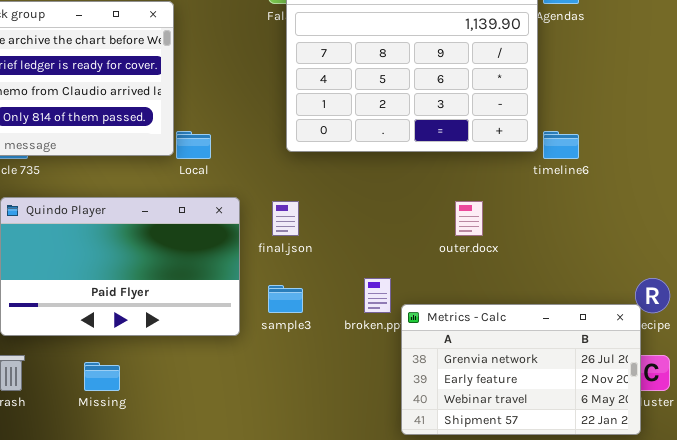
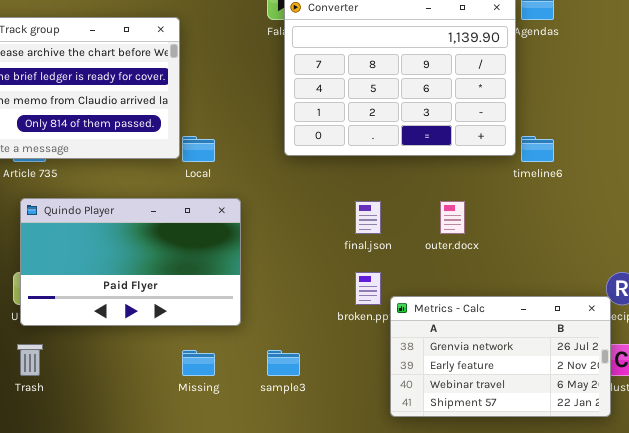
final.json: [272,201,299,236] -> [355,201,381,234], moved
sample3: [268,285,303,313] -> [267,350,300,376], moved
Missing: [84,362,120,391] -> [182,350,215,376], moved

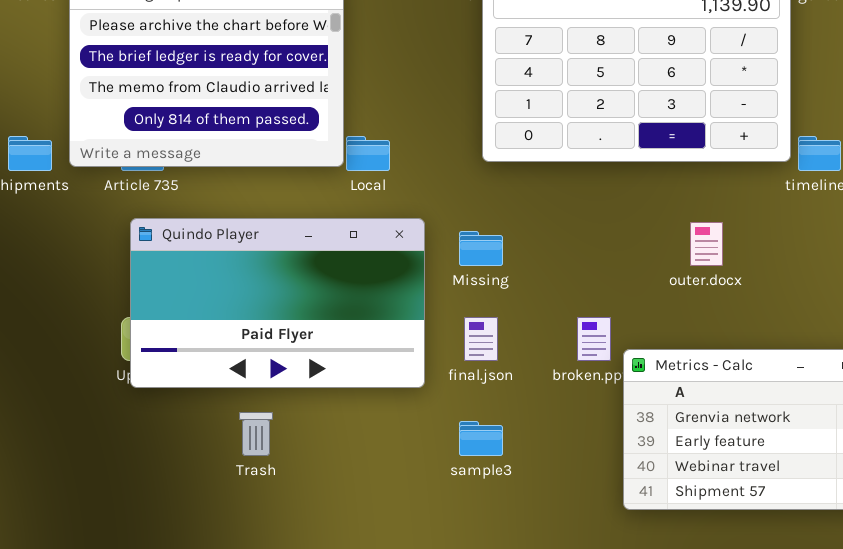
final.json: [355,201,381,234] -> [464,317,498,361], moved
Trash: [17,344,43,376] -> [239,412,273,456], moved
Missing: [182,350,215,376] -> [459,231,503,266], moved

